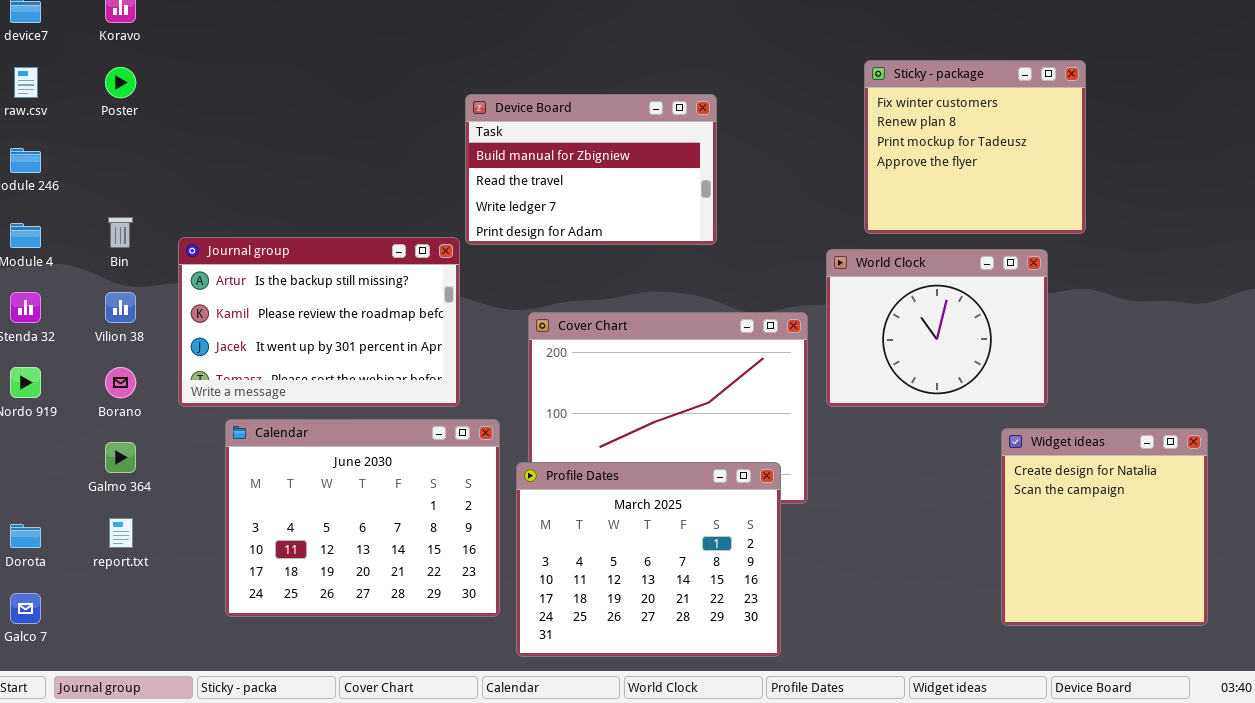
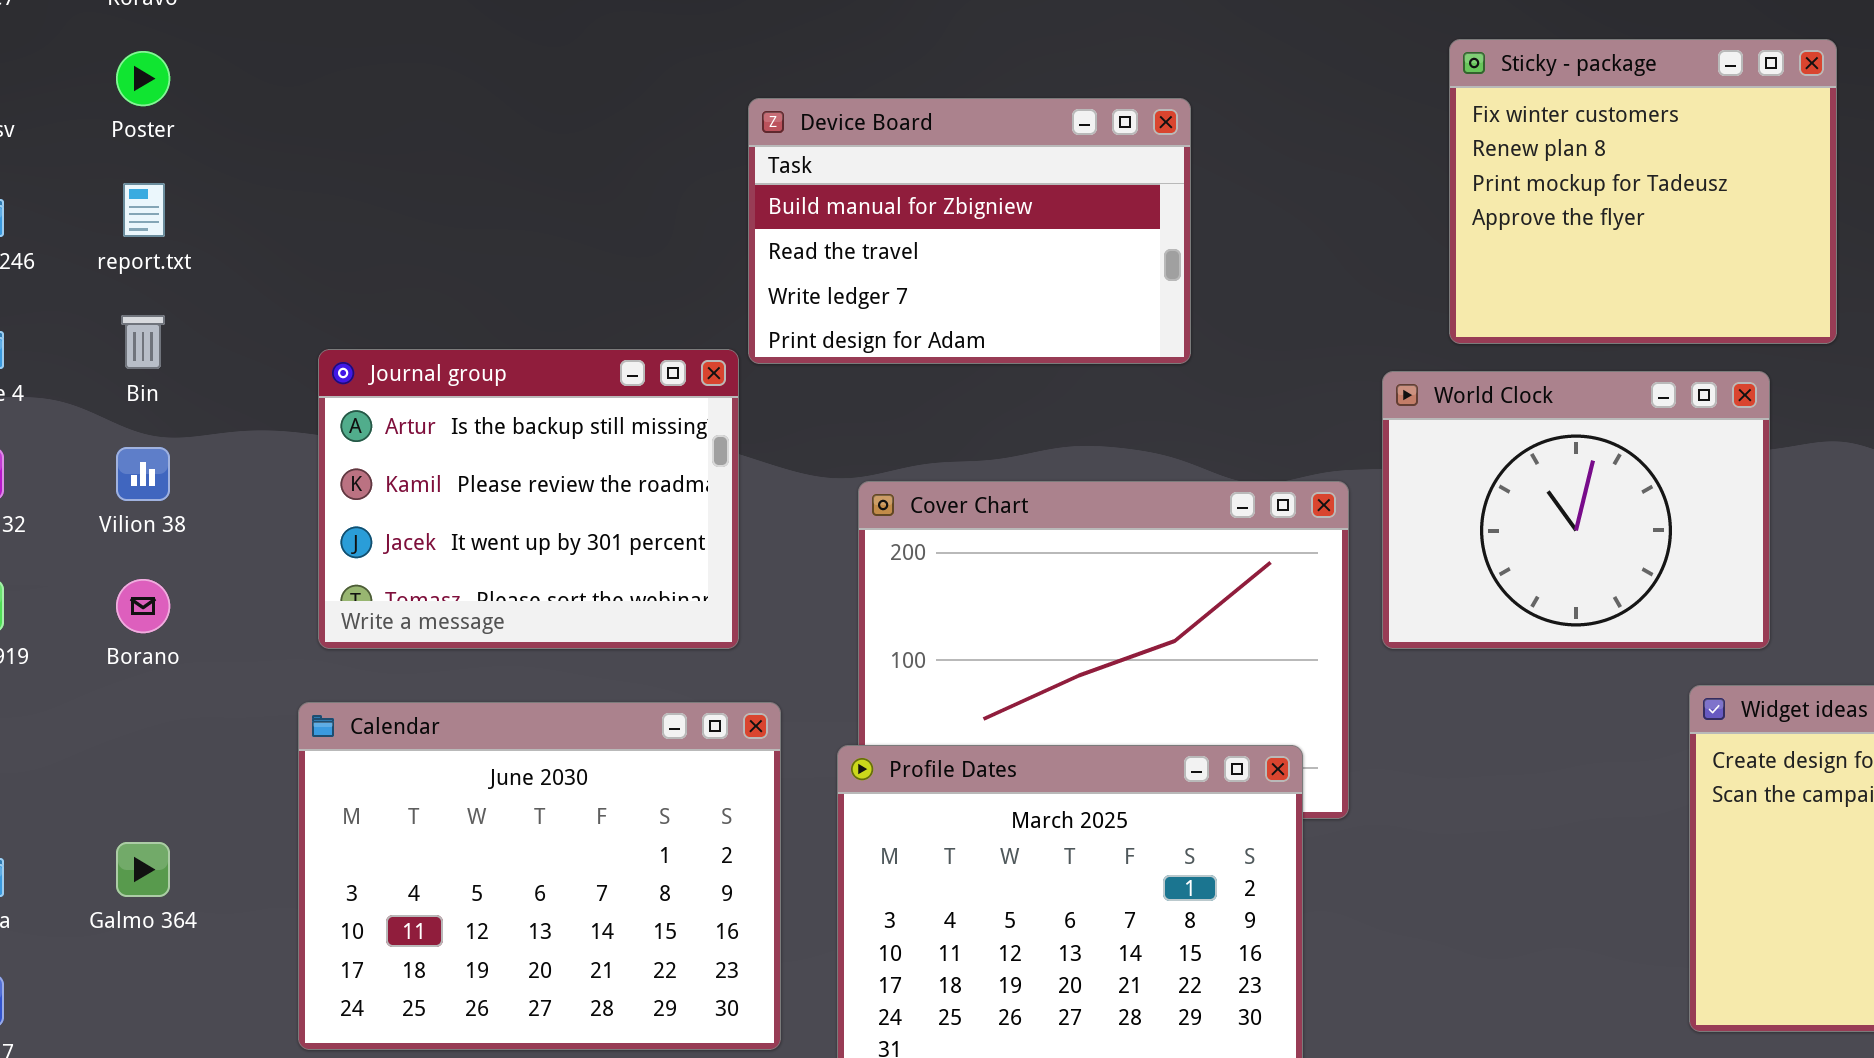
Journal group: [178,237,460,407] -> [318,349,739,649], resized
Calendar: [225,419,500,617] -> [298,702,781,1050], moved
Galmo 364: [105,442,136,473] -> [116,842,170,897], moved
report.txt: [109,518,133,548] -> [123,183,165,237], moved

